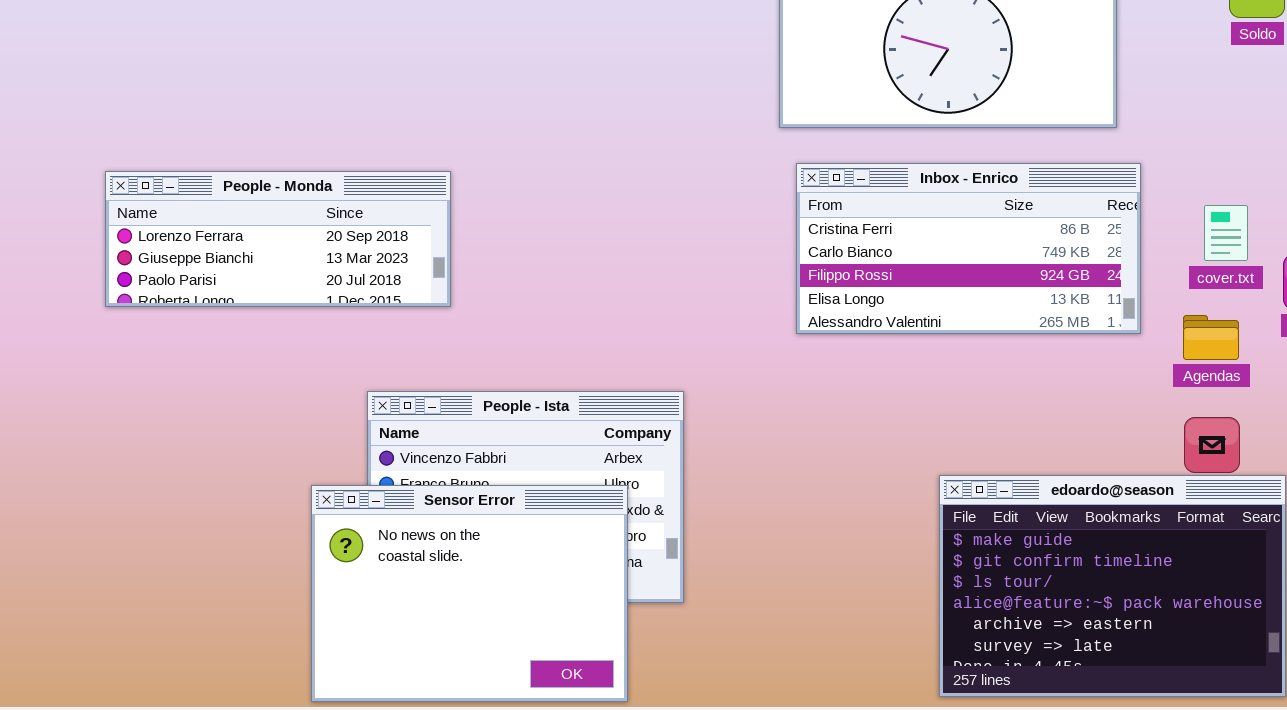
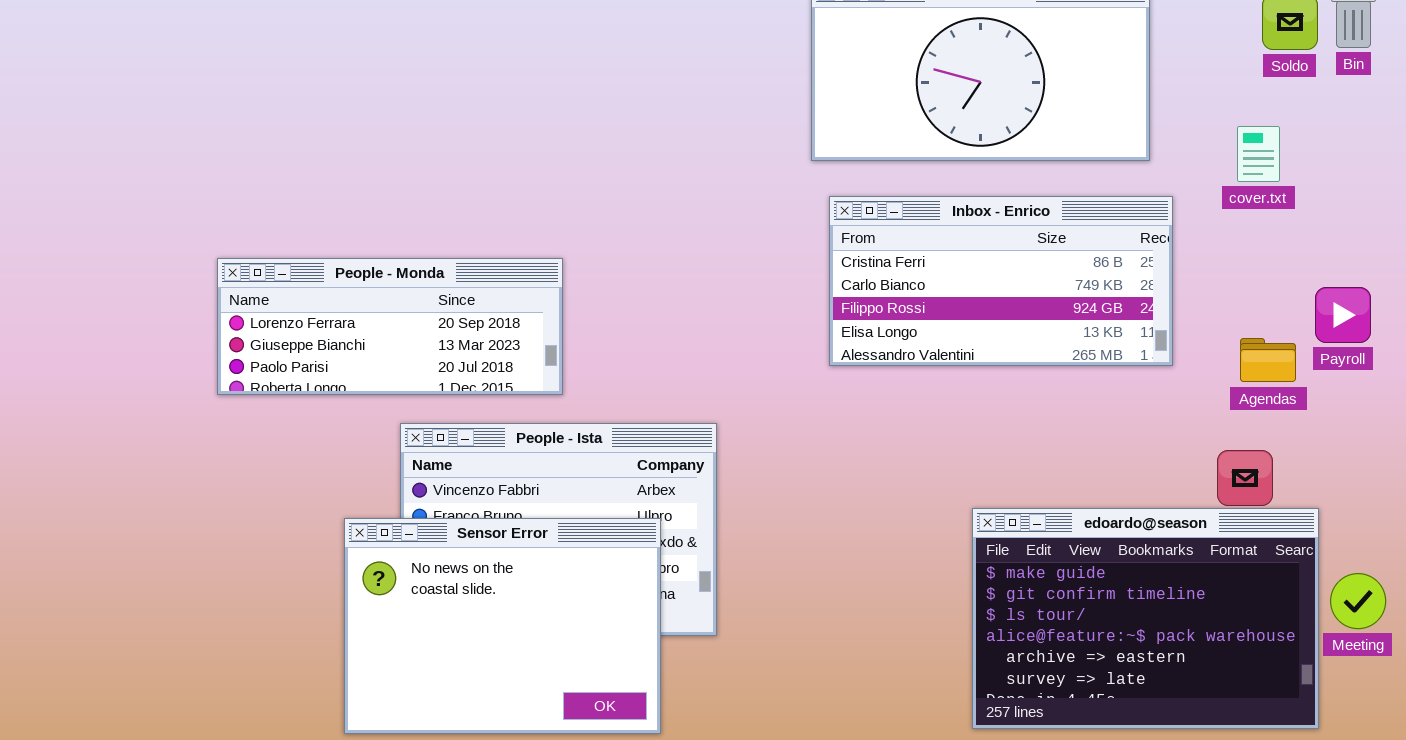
People - Monda: [105,171,451,307] -> [217,258,563,395], moved
cover.txt: [1204,205,1248,261] -> [1237,126,1280,182], moved
Agendas: [1183,315,1239,360] -> [1240,338,1296,382], moved

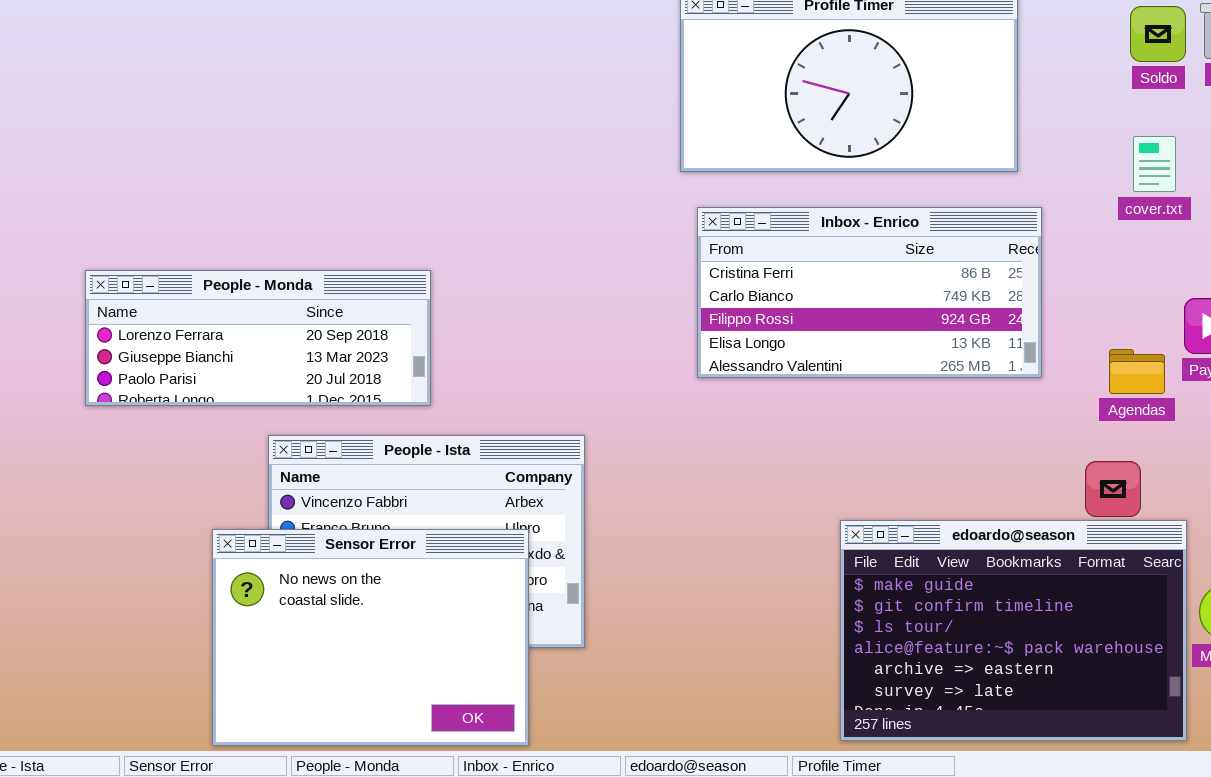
cover.txt: [1237,126,1280,182] -> [1133,136,1176,192], moved

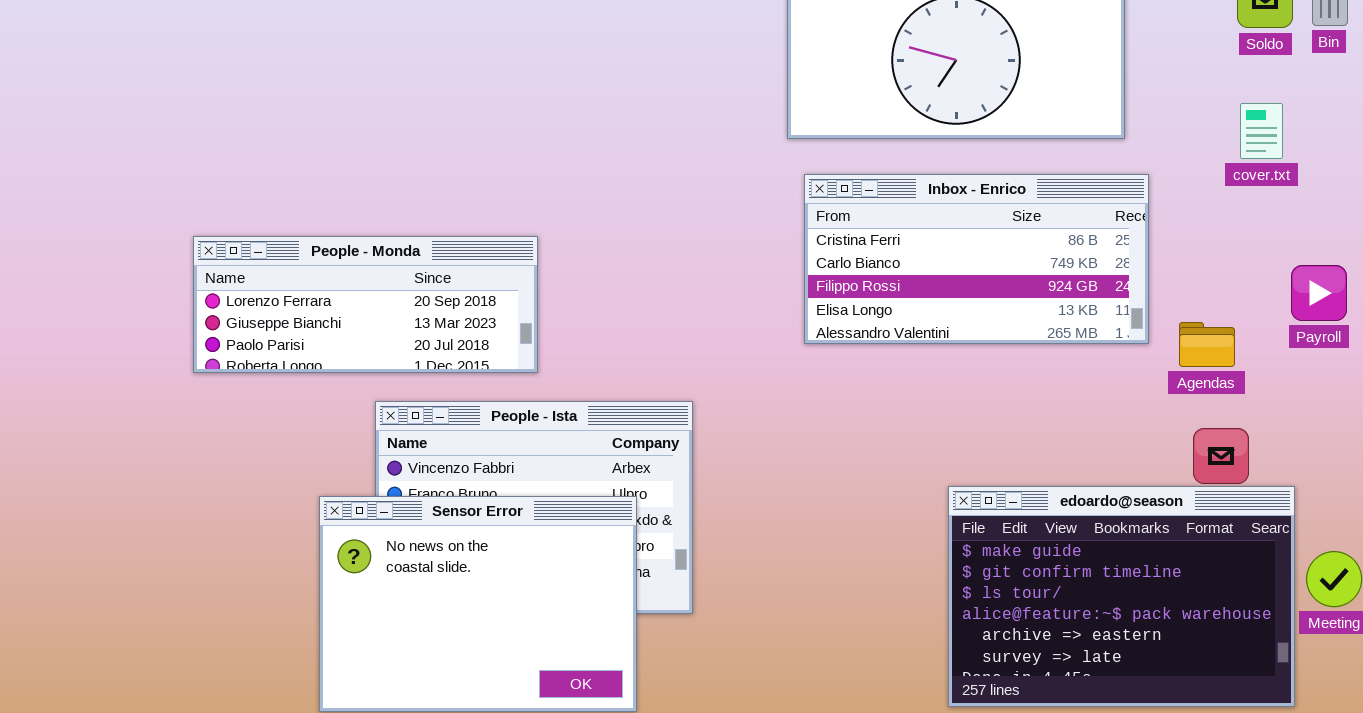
Agendas: [1109,349,1165,394] -> [1179,322,1235,367], moved

